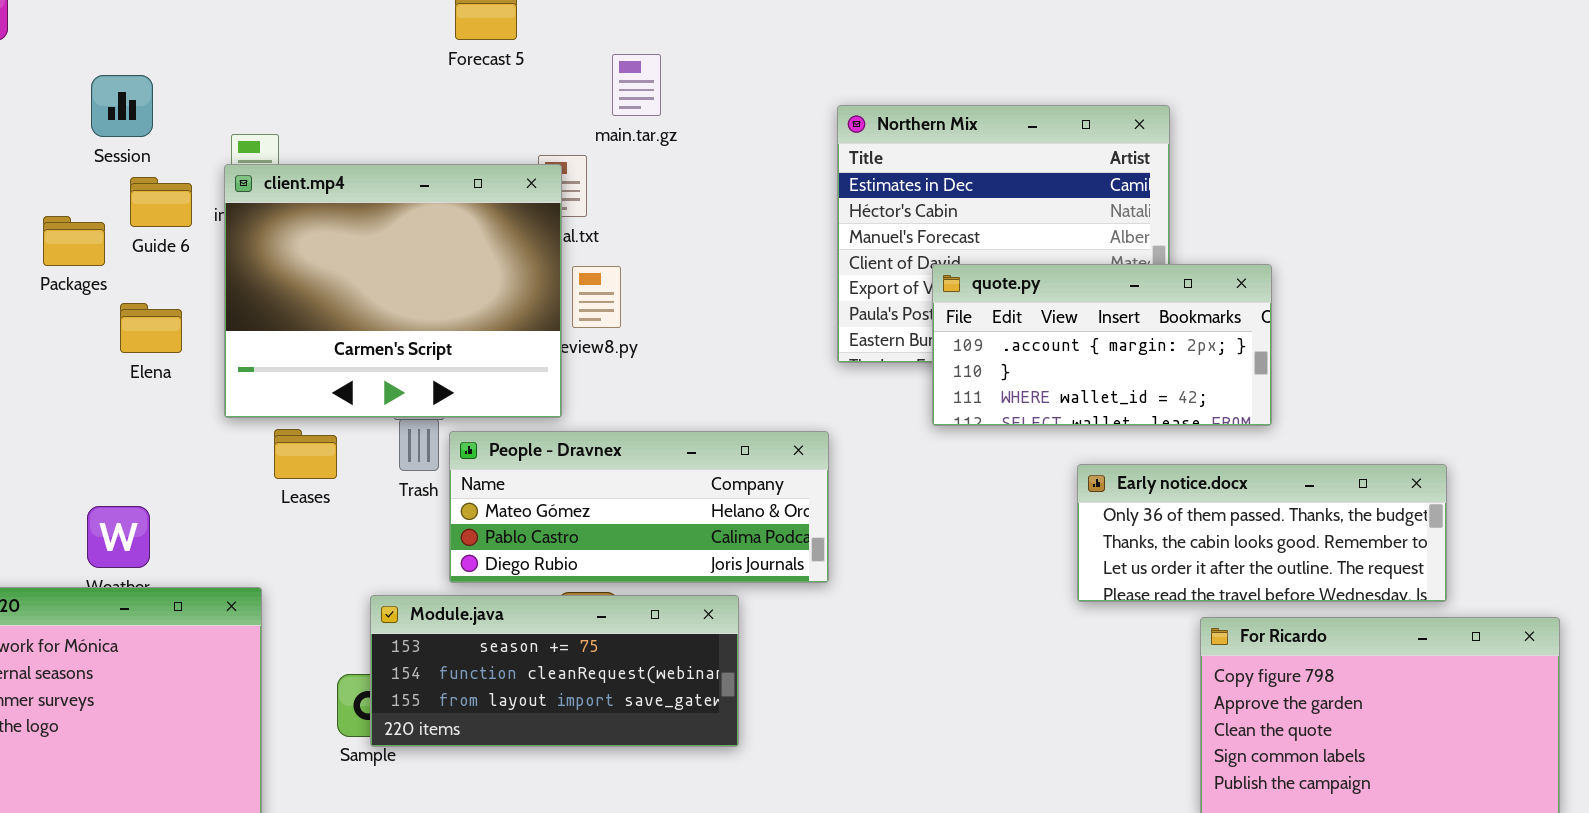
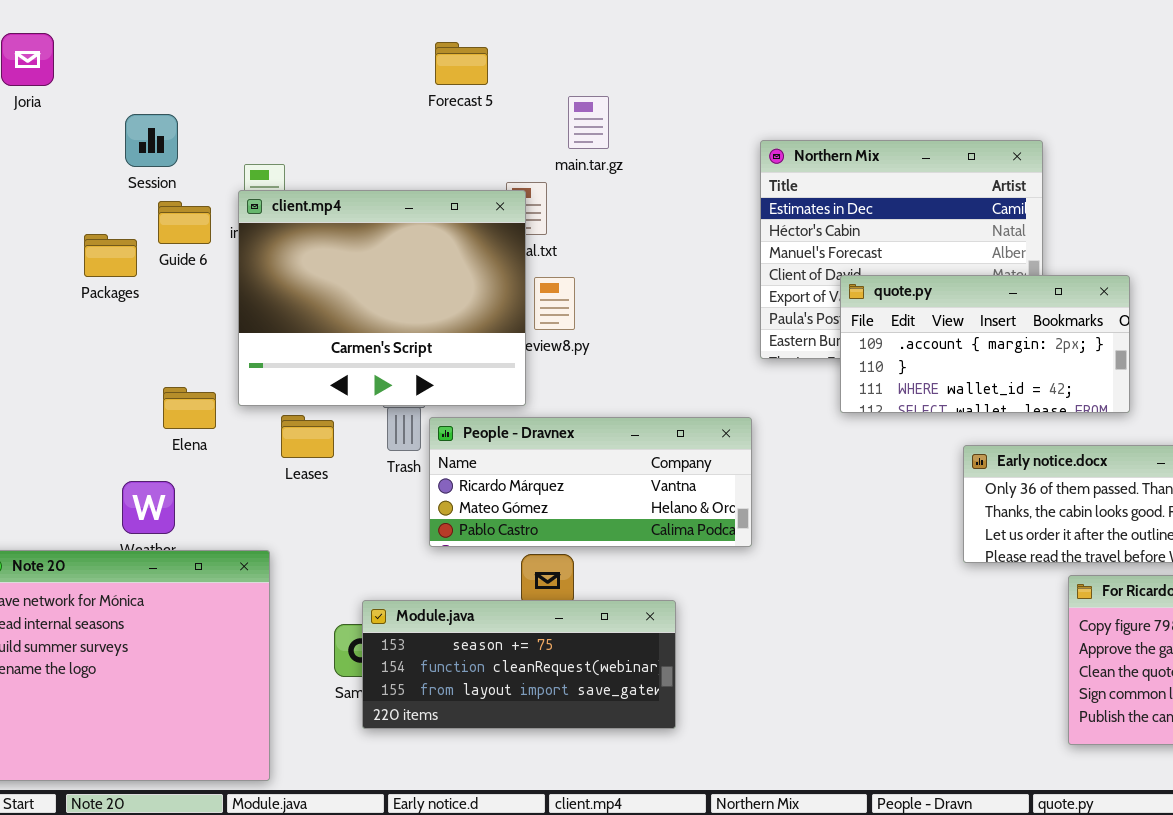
Elena: [120,303,182,353] -> [163,387,216,429], moved
People - Dravnex: [449,431,829,583] -> [429,417,752,547], scrolled up 1 row
Module.java: [370,595,739,747] -> [362,600,676,729], moved

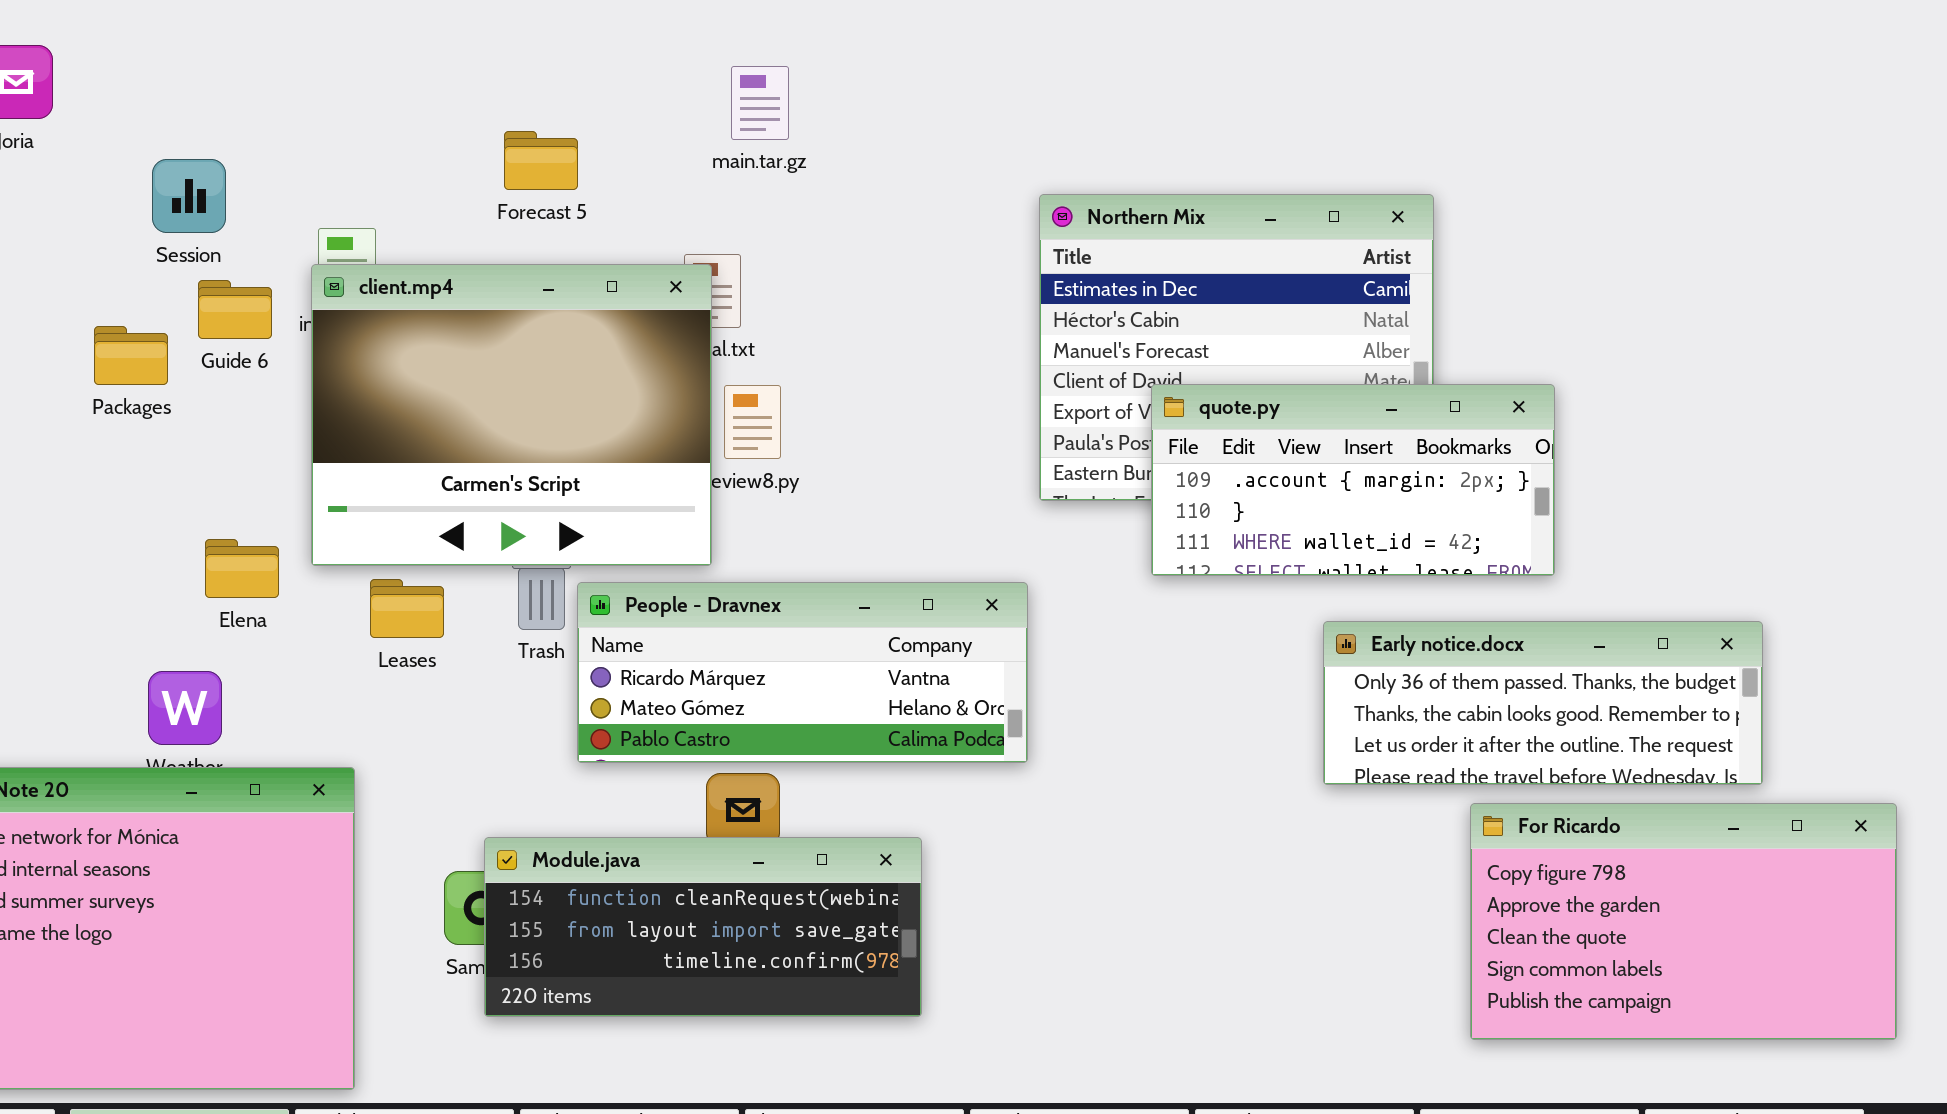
Forecast 5: [435,42,488,85] -> [504,131,578,190], moved
main.tar.gz: [568,96,609,149] -> [731,66,789,140], moved
Module.java: [362,600,676,729] -> [484,837,922,1017], scrolled down 1 row

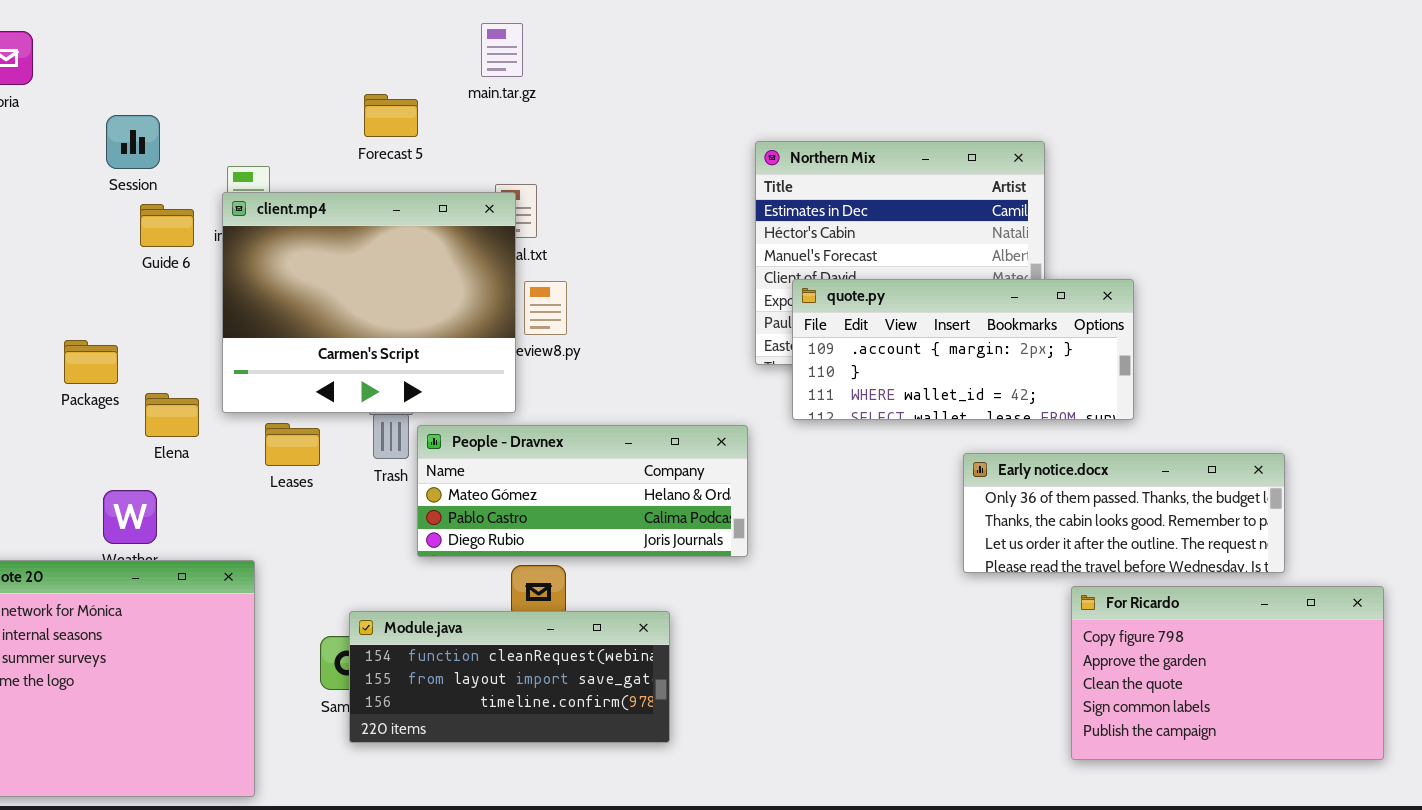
main.tar.gz: [731,66,789,140] -> [481,23,523,77], moved
Packages: [94,326,168,385] -> [64,340,118,384], moved
quote.py: [1151,384,1555,576] -> [792,279,1134,420], resized
People - Dravnex: [577,582,1028,763] -> [417,425,748,557], scrolled down 1 row

